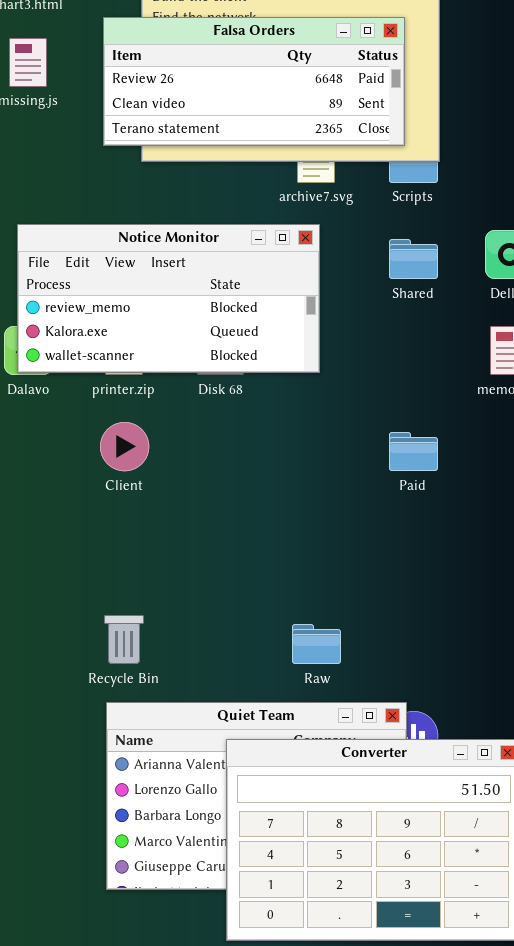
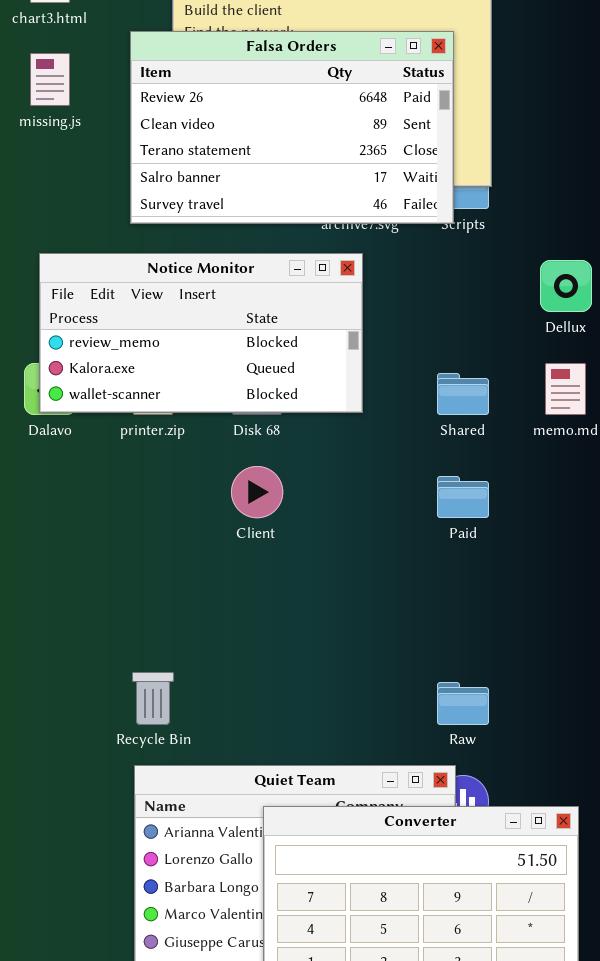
Falsa Orders: [103,17,405,146] -> [130,31,454,224], resized
Shared: [389,239,438,279] -> [437,373,489,415], moved
Client: [100,422,149,471] -> [231,466,283,518], moved
Raw: [292,624,341,664] -> [437,682,489,725], moved

